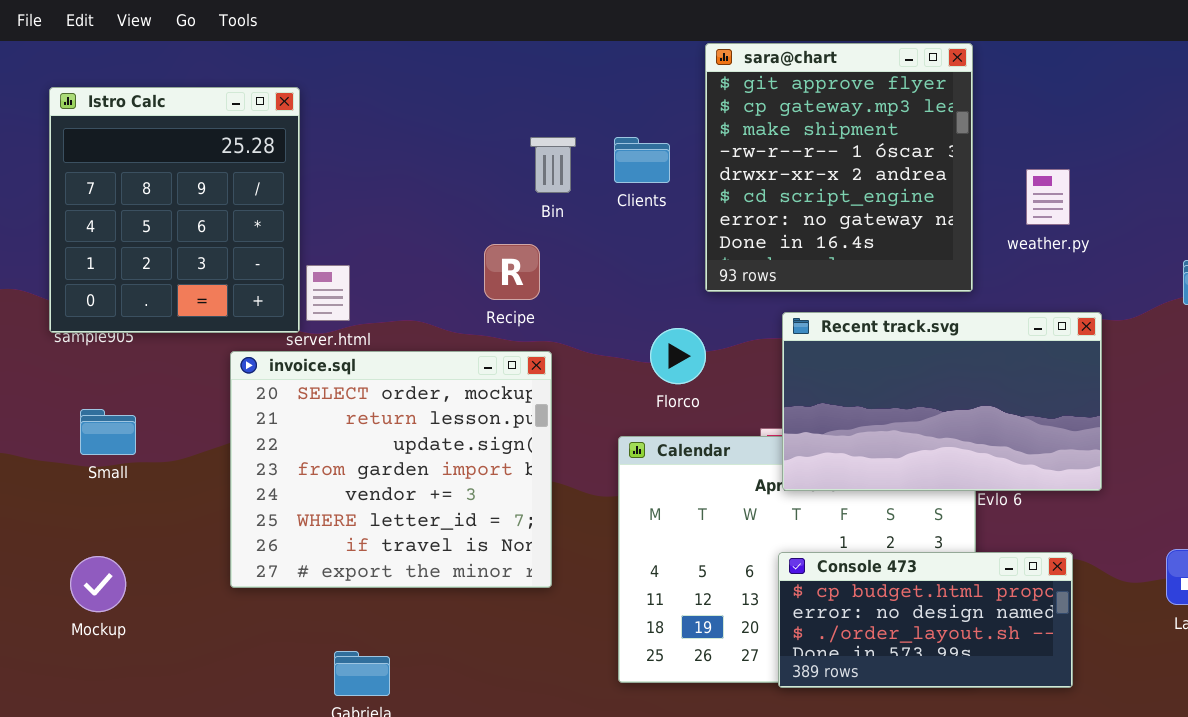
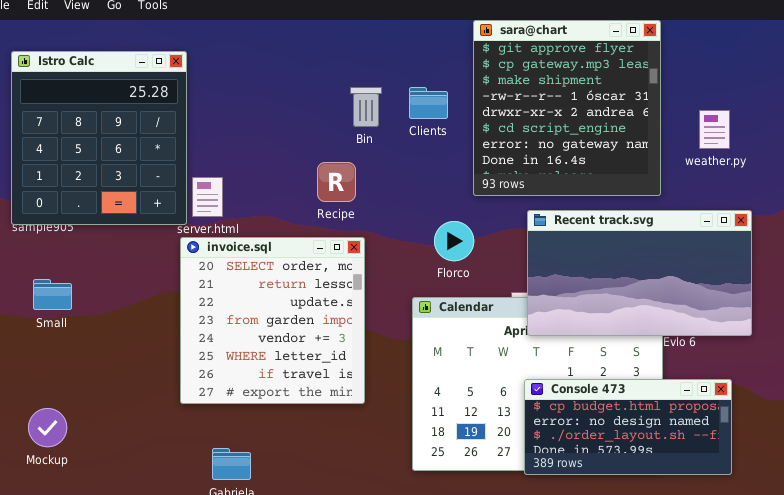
invoice.sql: [230,351,552,588] -> [180,237,365,404], resized
Mockup: [70,556,126,612] -> [28,408,67,447], moved

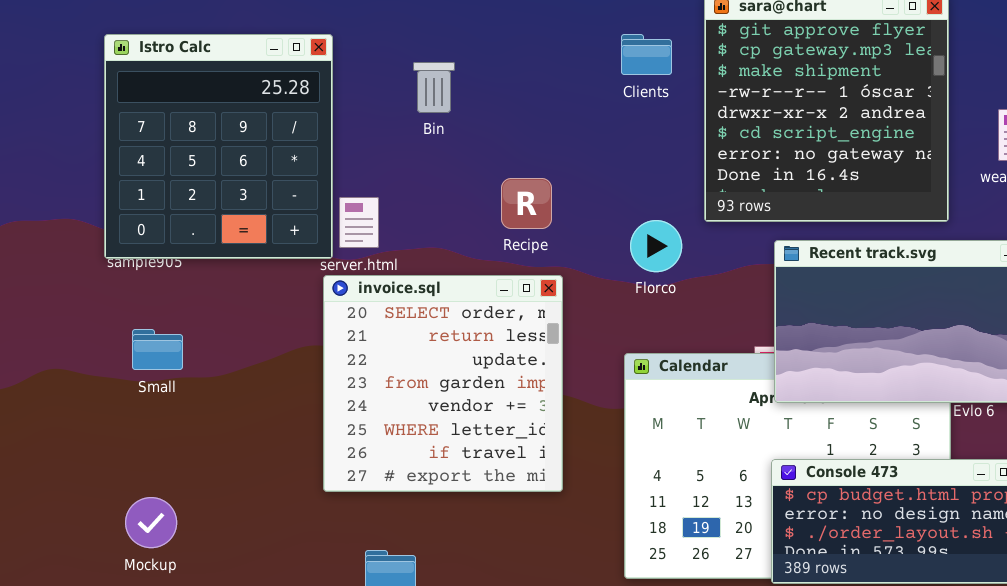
Bin: [350,87,382,127] -> [413,62,455,113], moved
Clients: [409,87,448,119] -> [621,34,672,75], moved
Florco: [434,221,474,261] -> [630,220,682,272], moved

